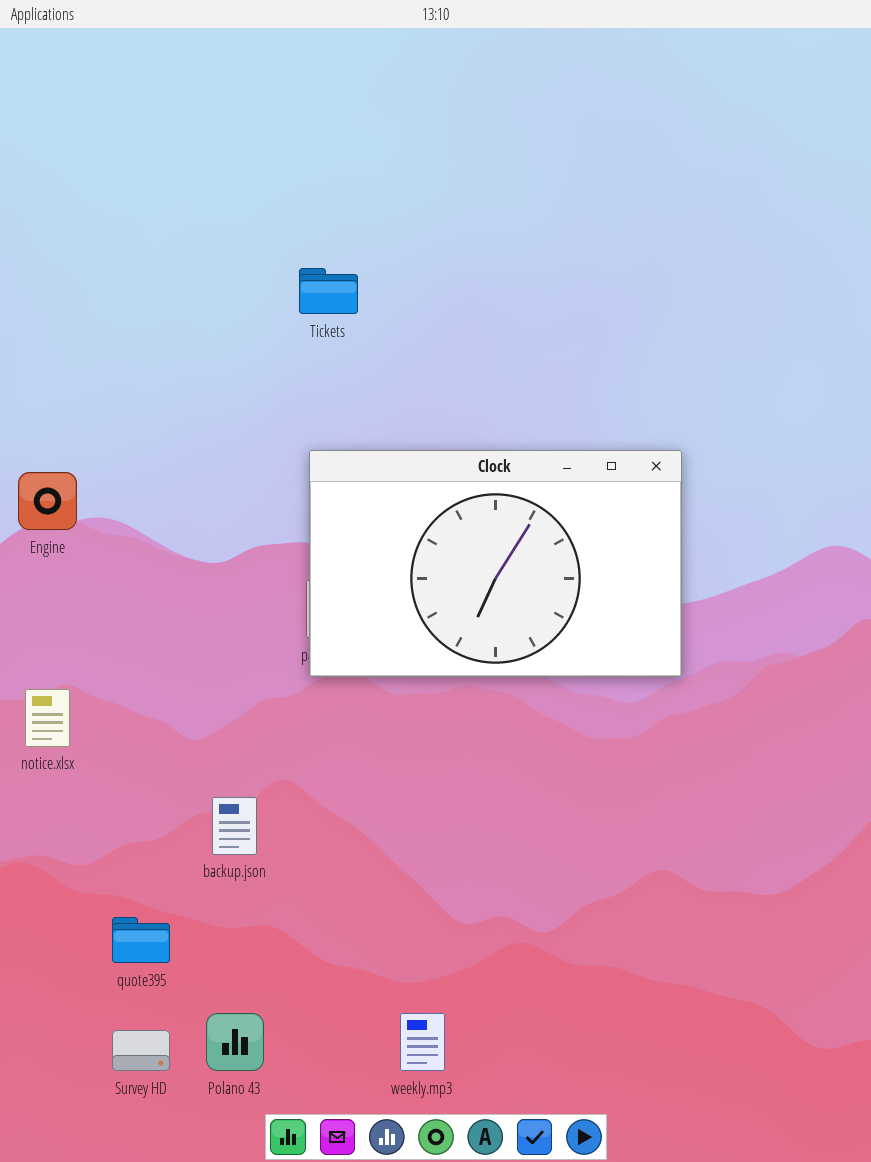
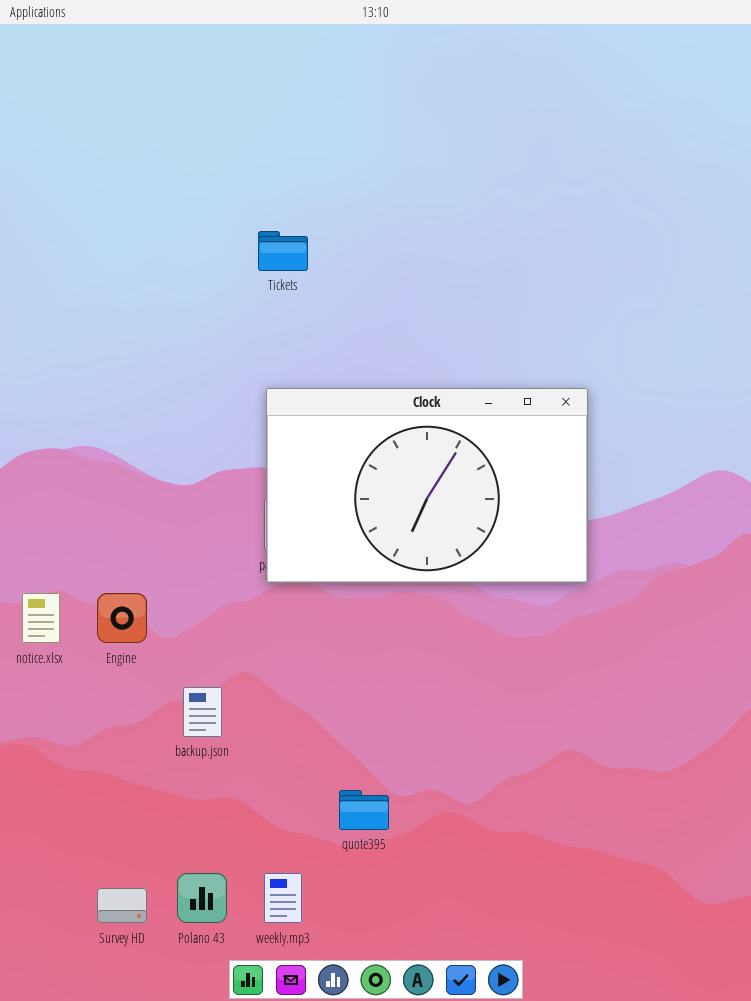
Engine: [18,472,77,530] -> [97,593,147,643], moved
quote395: [112,917,170,963] -> [339,790,389,830], moved
weekly.mp3: [400,1013,445,1071] -> [264,873,302,923], moved

